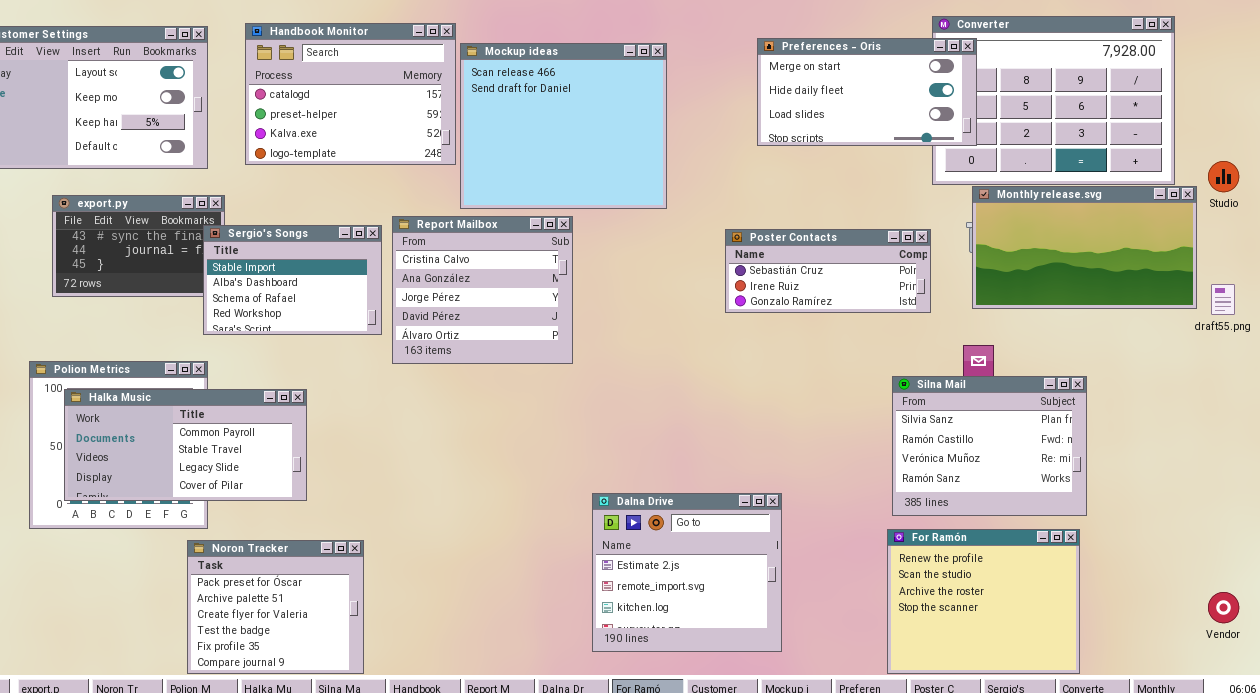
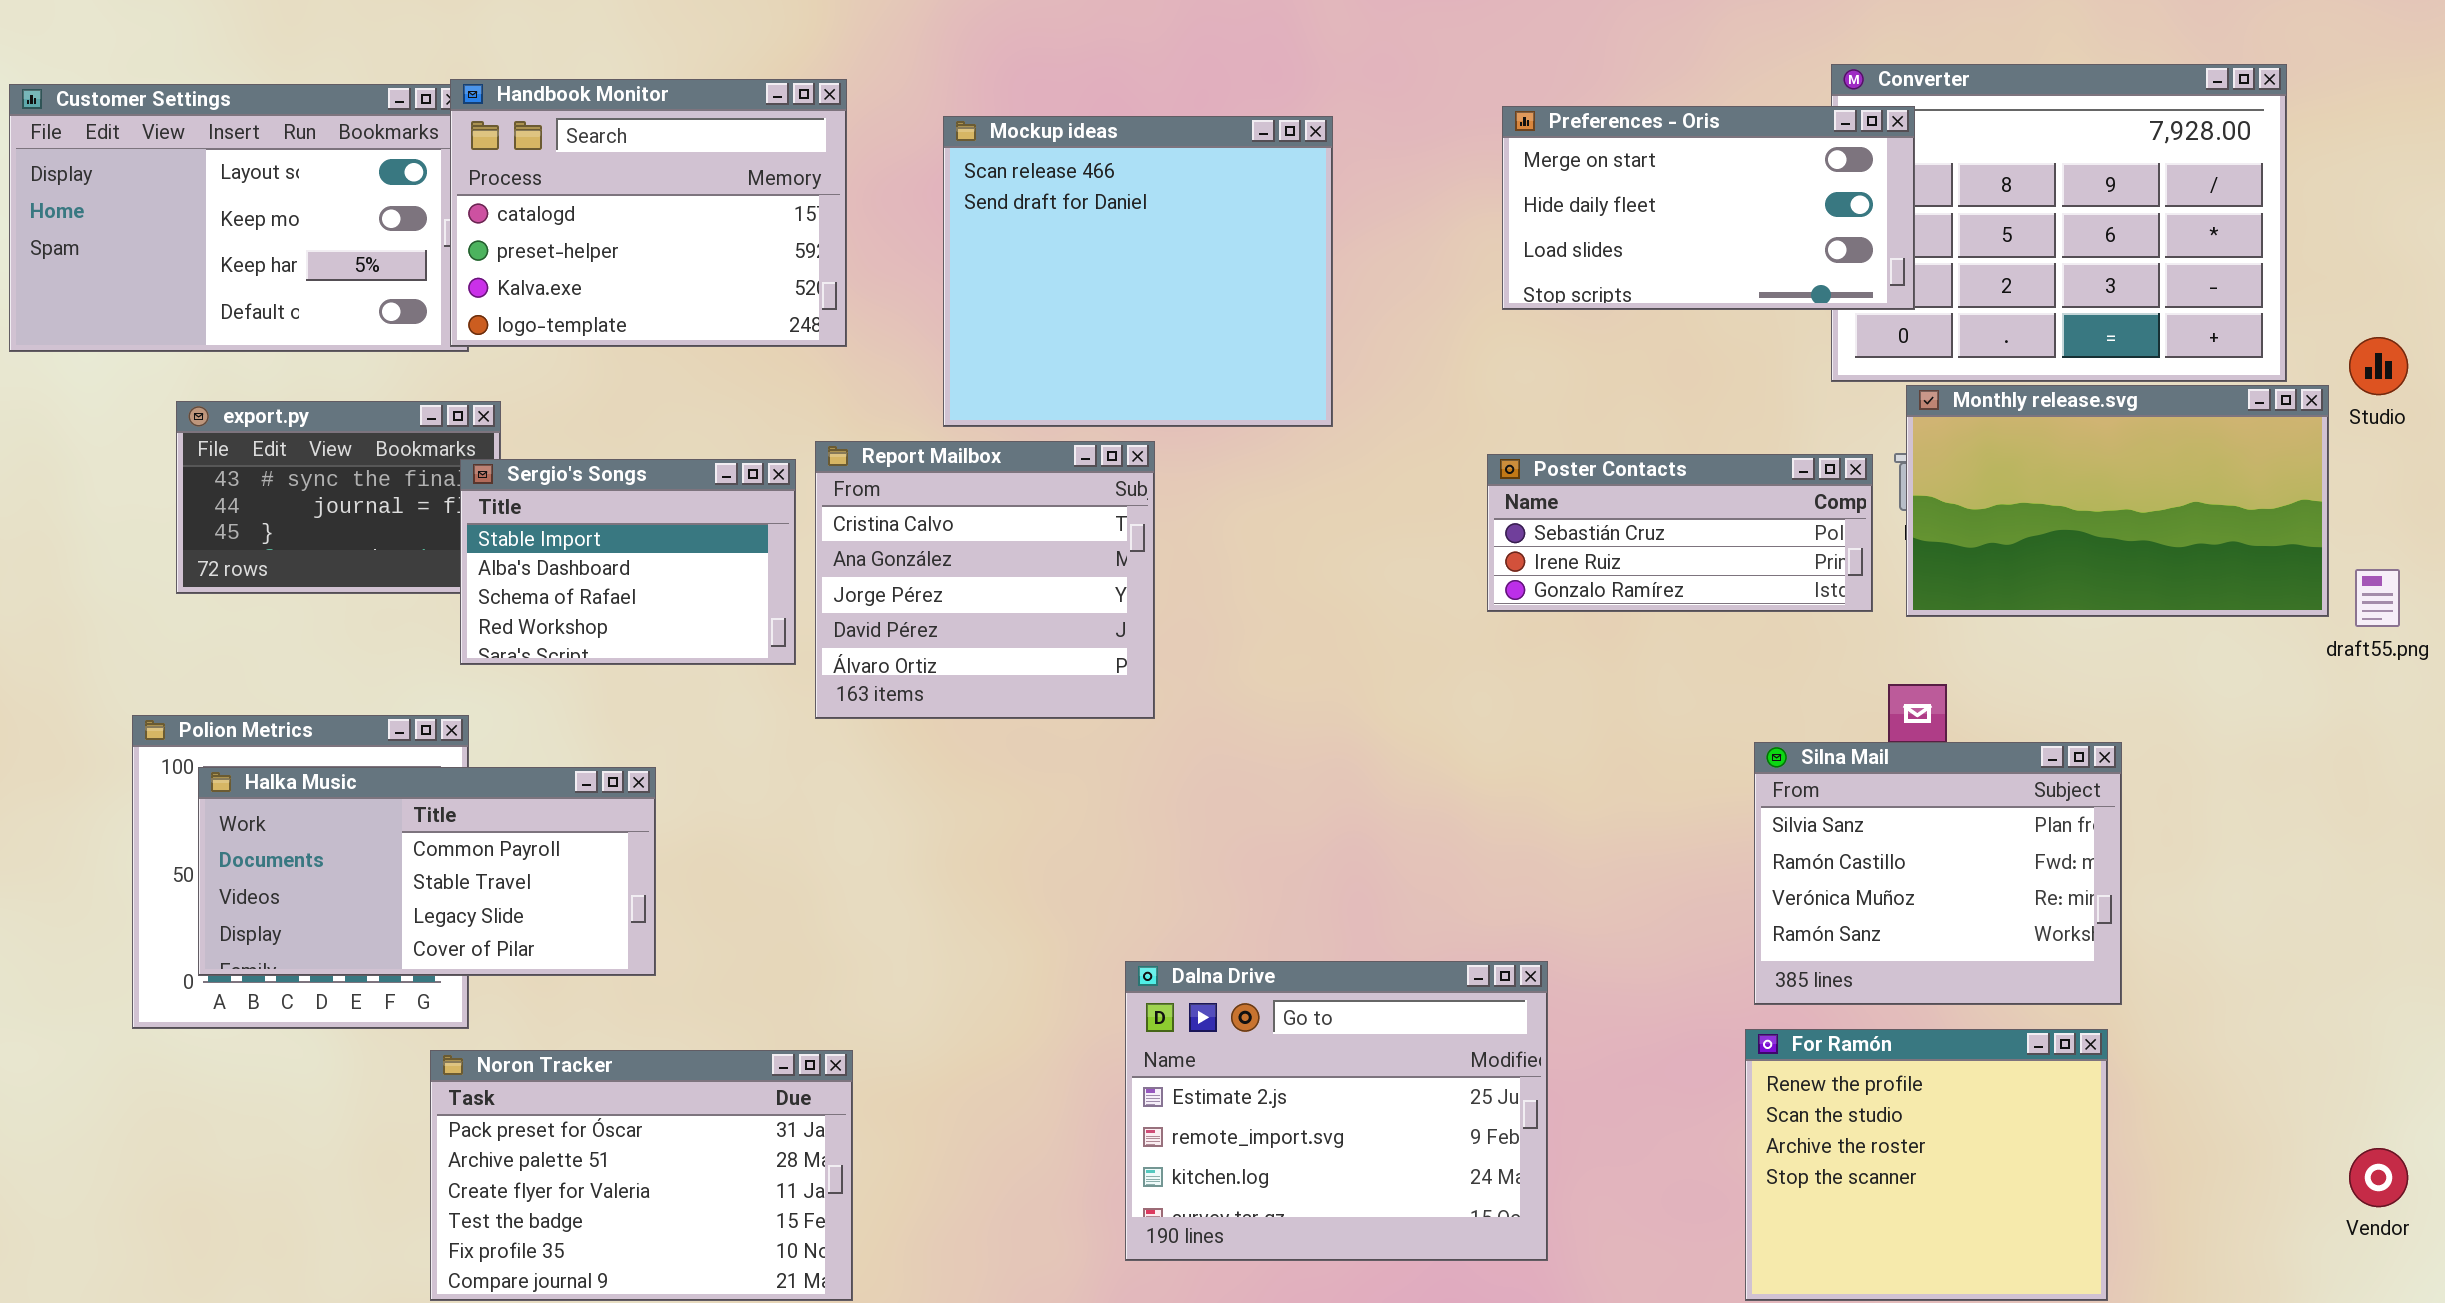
Handbook Monitor: [245,23,456,165] -> [450,79,847,347], moved
Poster Contacts: [725,229,931,313] -> [1487,454,1873,612], moved
Dalna Drive: [592,493,782,652] -> [1125,961,1548,1261], resized
Noron Tracker: [187,540,364,674] -> [430,1050,853,1301], resized

